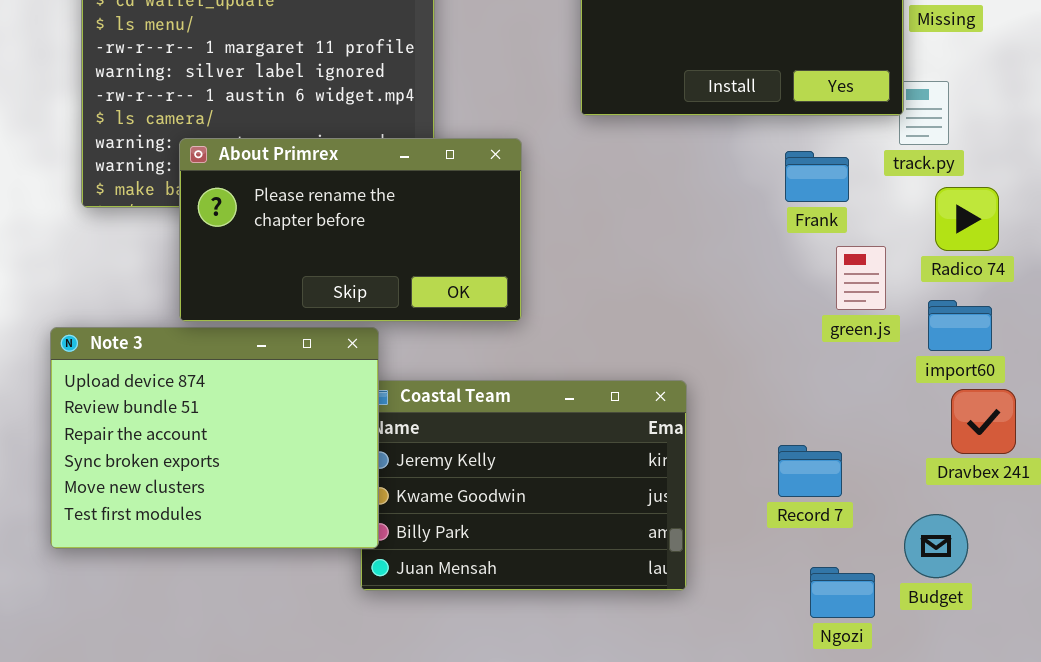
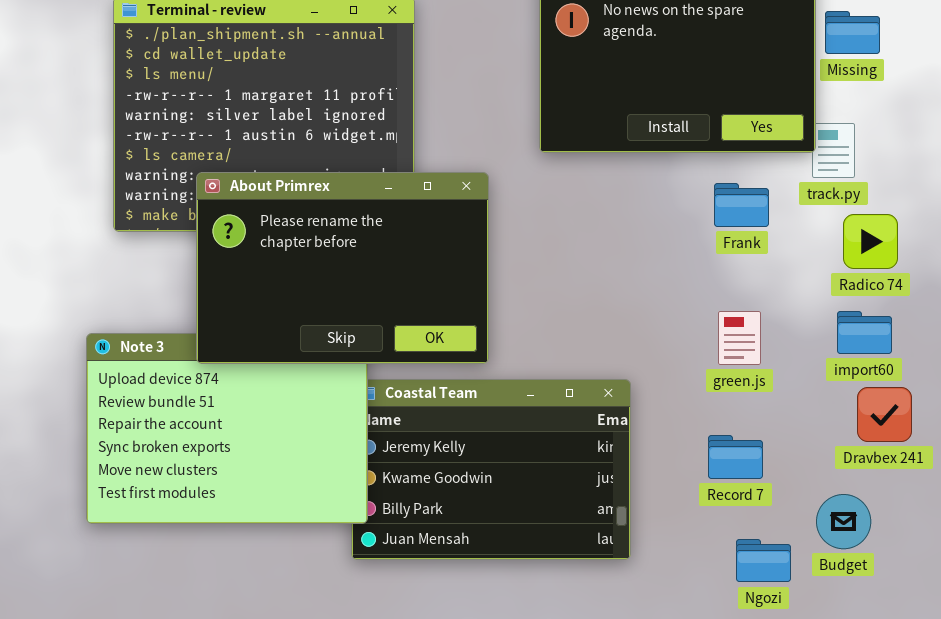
About Primrex: [179,138,522,322] -> [196,172,489,364], resized
green.js: [836,246,886,310] -> [718,311,761,365], moved

